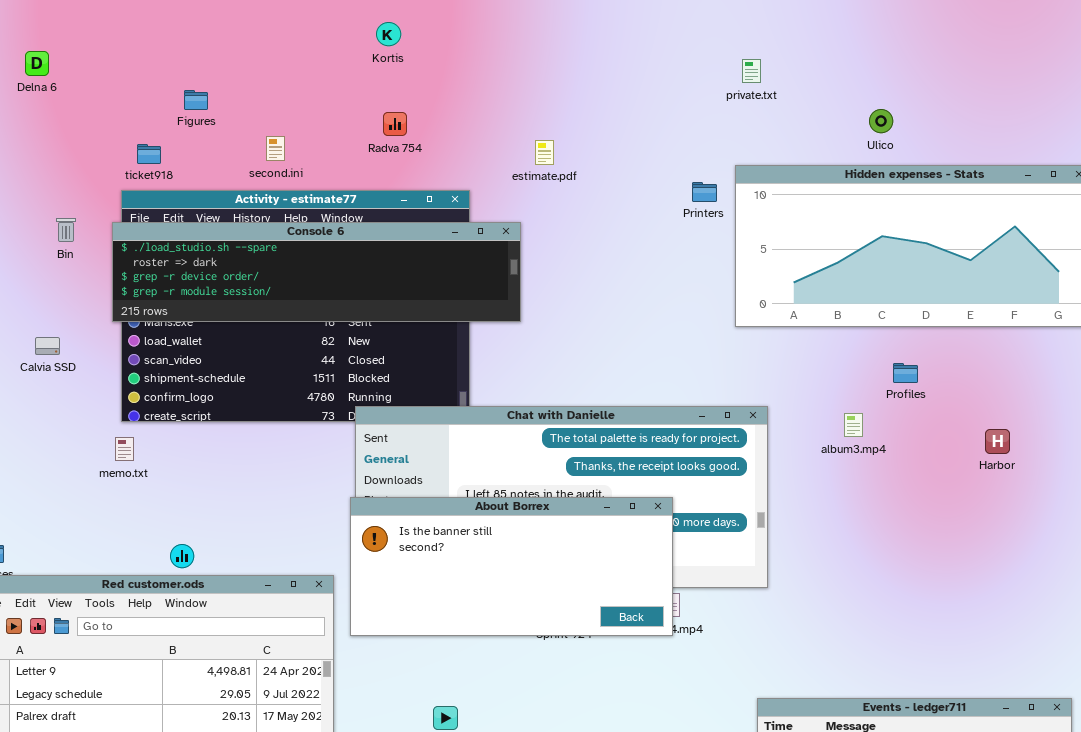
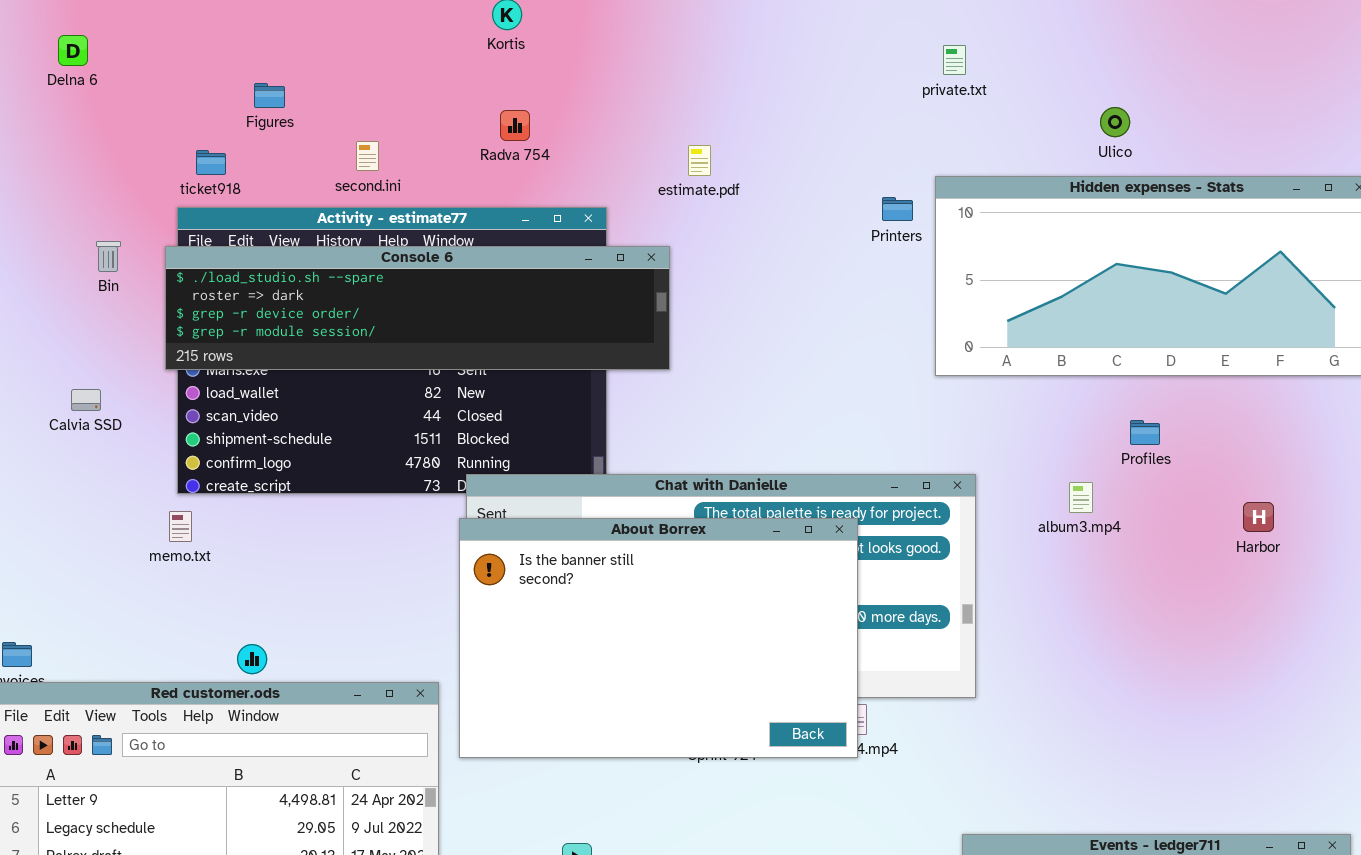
About Borrex: [350,497,673,636] -> [459,518,858,758], resized

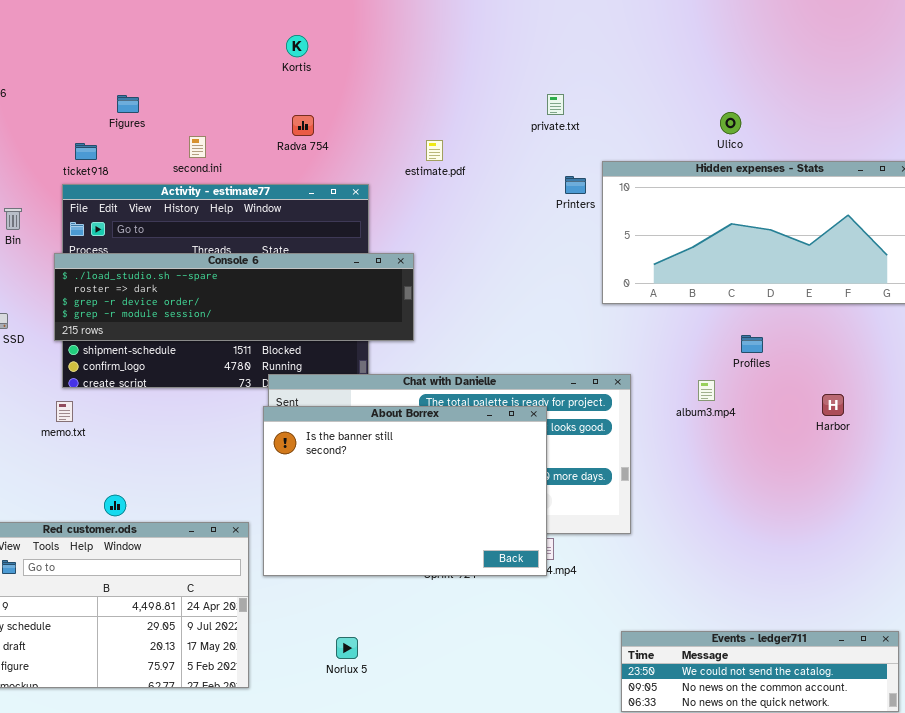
private.txt: [943,45,966,75] -> [547,94,564,115], moved
Console 6: [165,246,670,370] -> [54,253,414,341], moved

